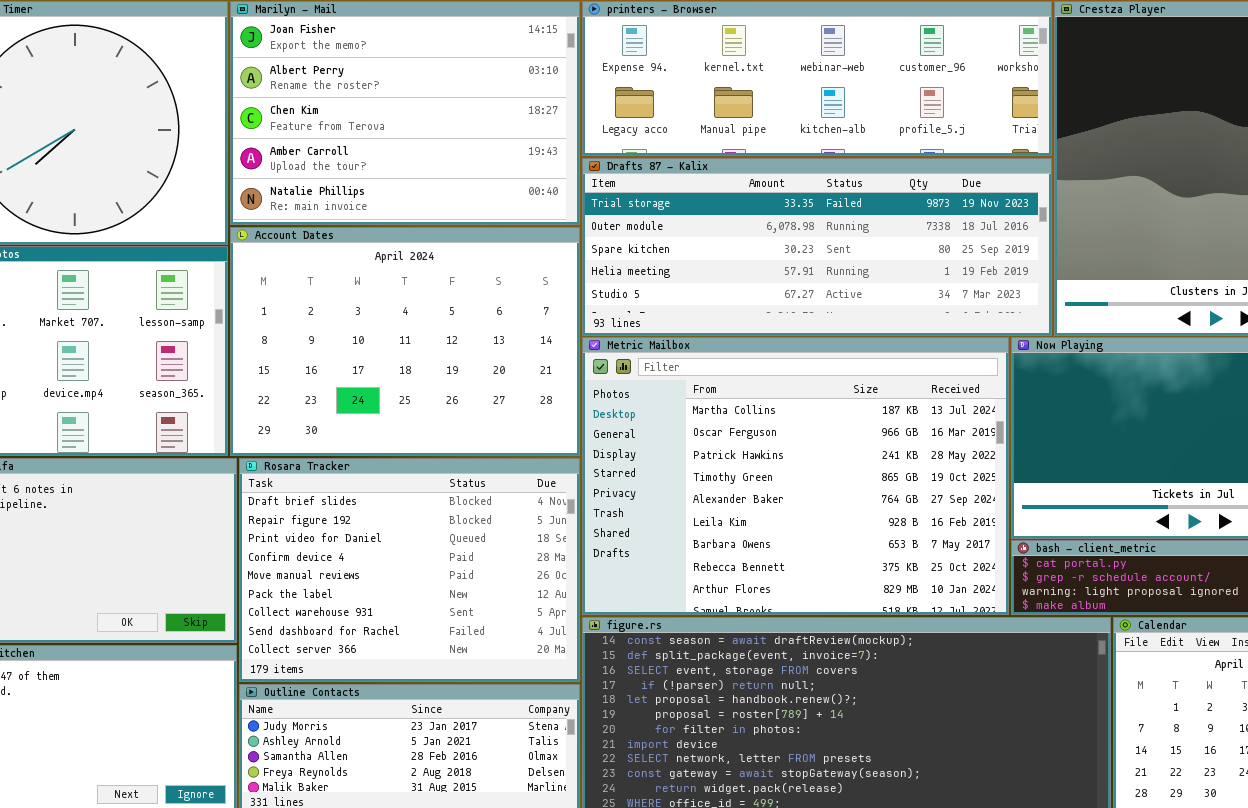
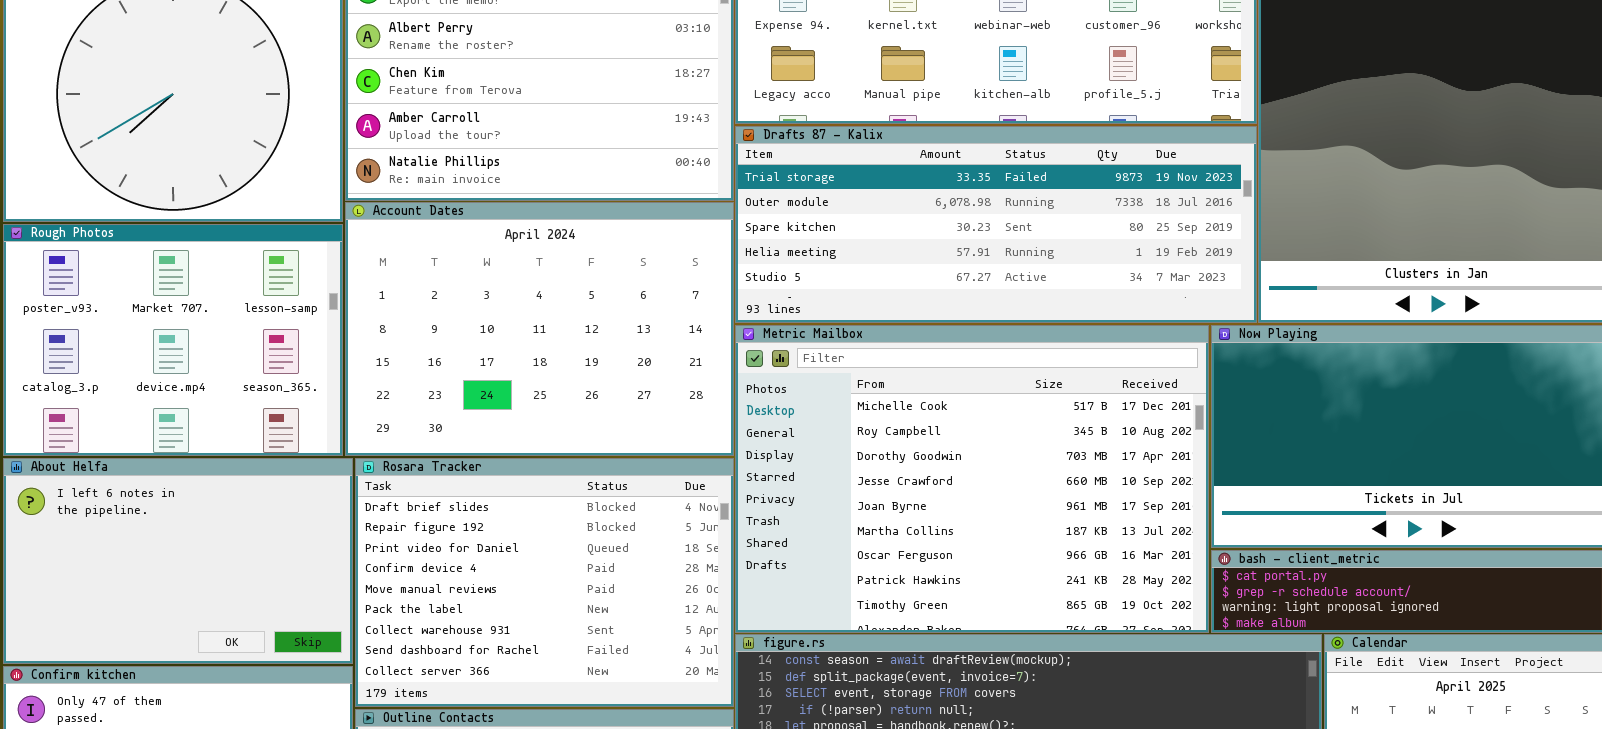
Metric Mailbox: [582,337,1009,615] -> [735,325,1209,633], scrolled up 5 rows

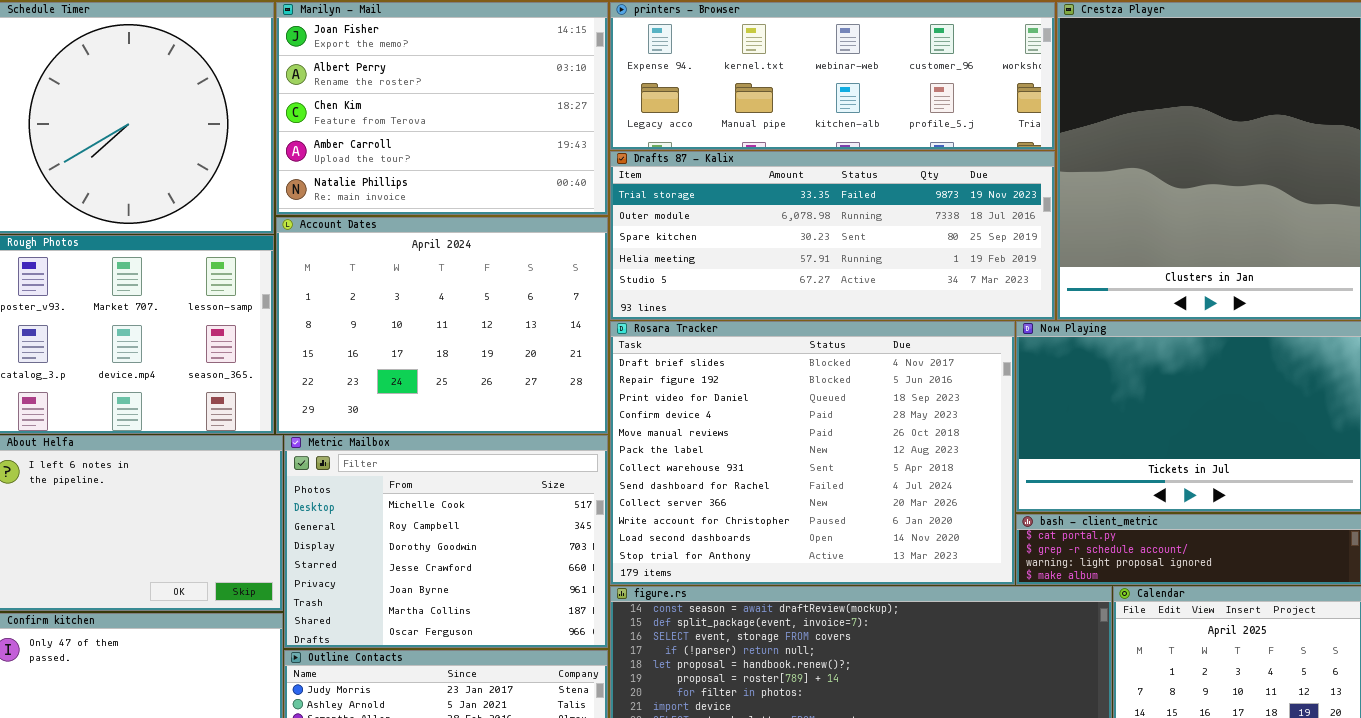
Metric Mailbox: [735,325,1209,633] -> [284,435,608,648], moved, resized
Rosara Tracker: [355,458,734,707] -> [610,321,1015,585], moved, resized

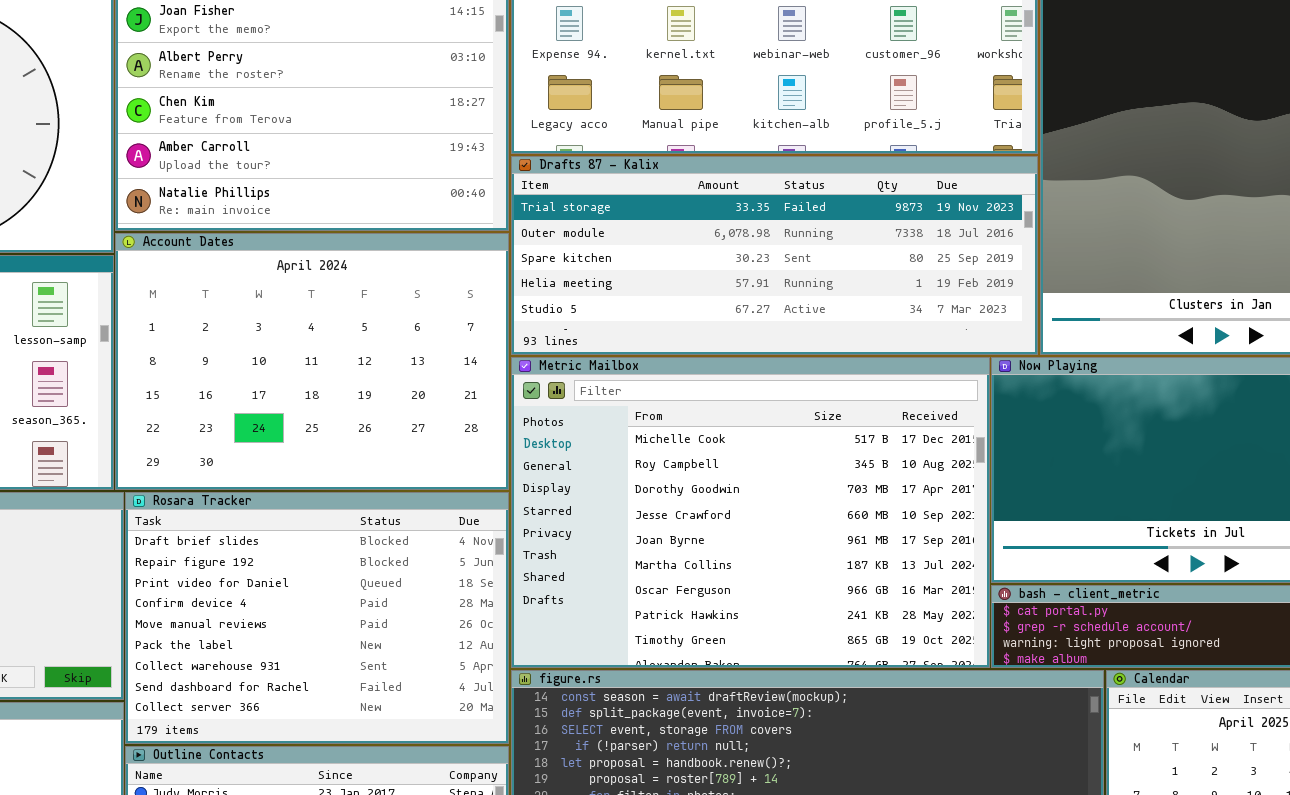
Rosara Tracker: [610,321,1015,585] -> [125,492,509,744], moved, resized
Metric Mailbox: [284,435,608,648] -> [511,357,990,668], moved, resized

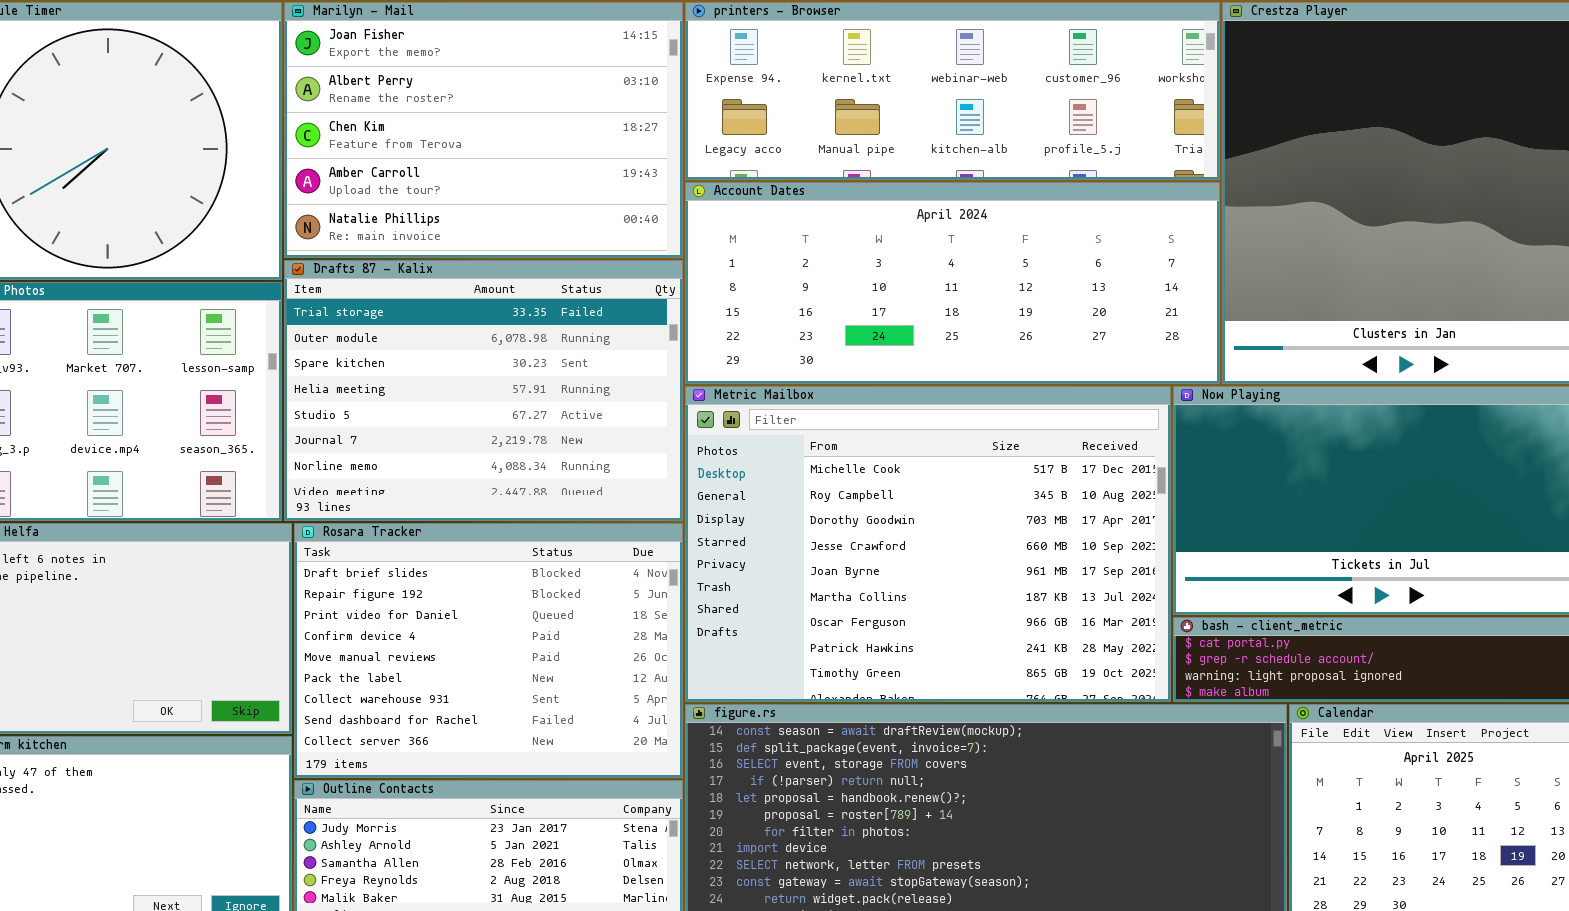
Drafts 87 - Kalix: [511,156,1038,355] -> [284,260,683,521], moved, resized
Account Dates: [115,233,509,490] -> [685,182,1220,384], moved, resized

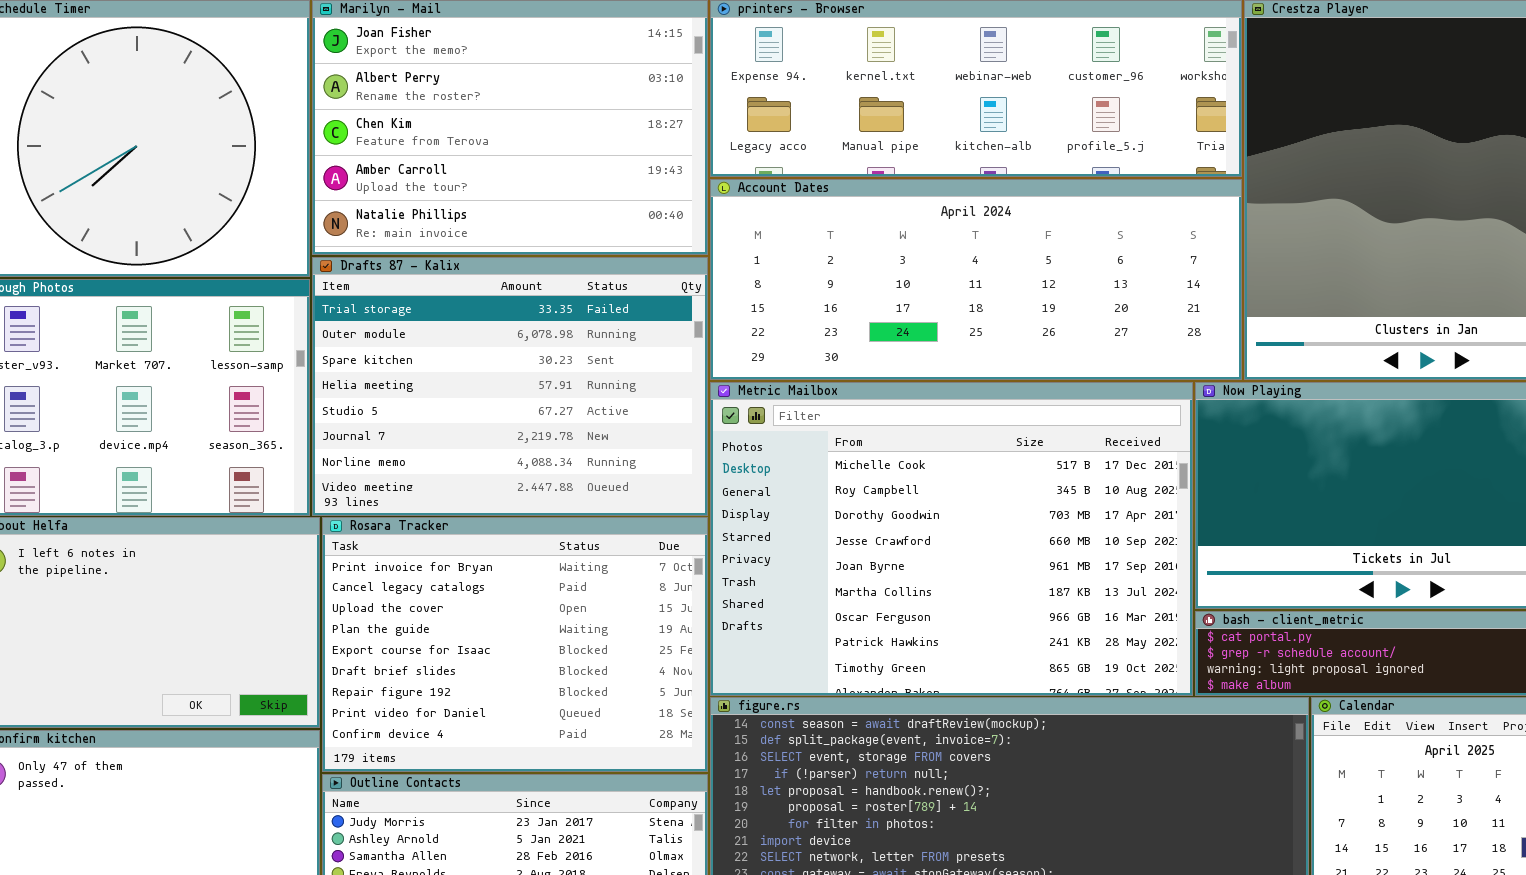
Rosara Tracker: [294,523,683,778] -> [322,517,708,772], scrolled up 5 rows

